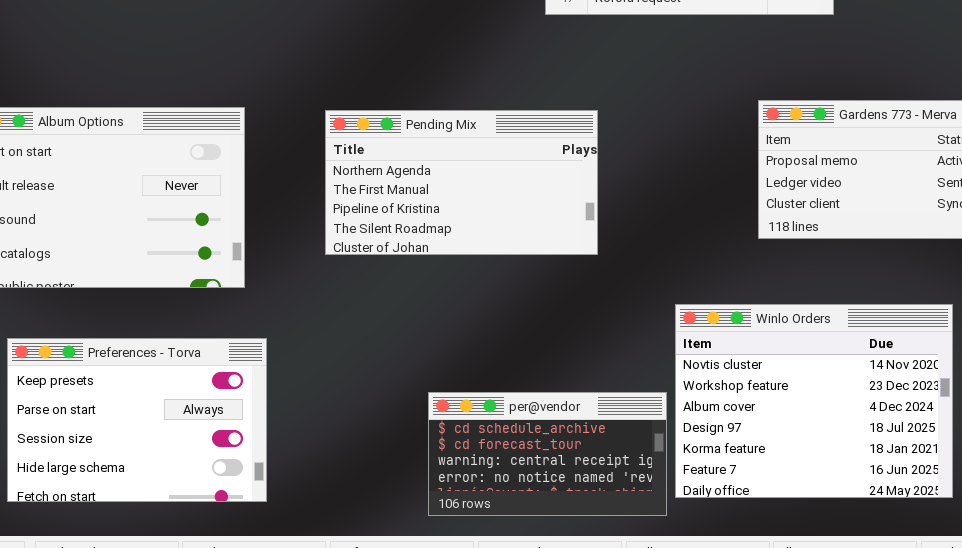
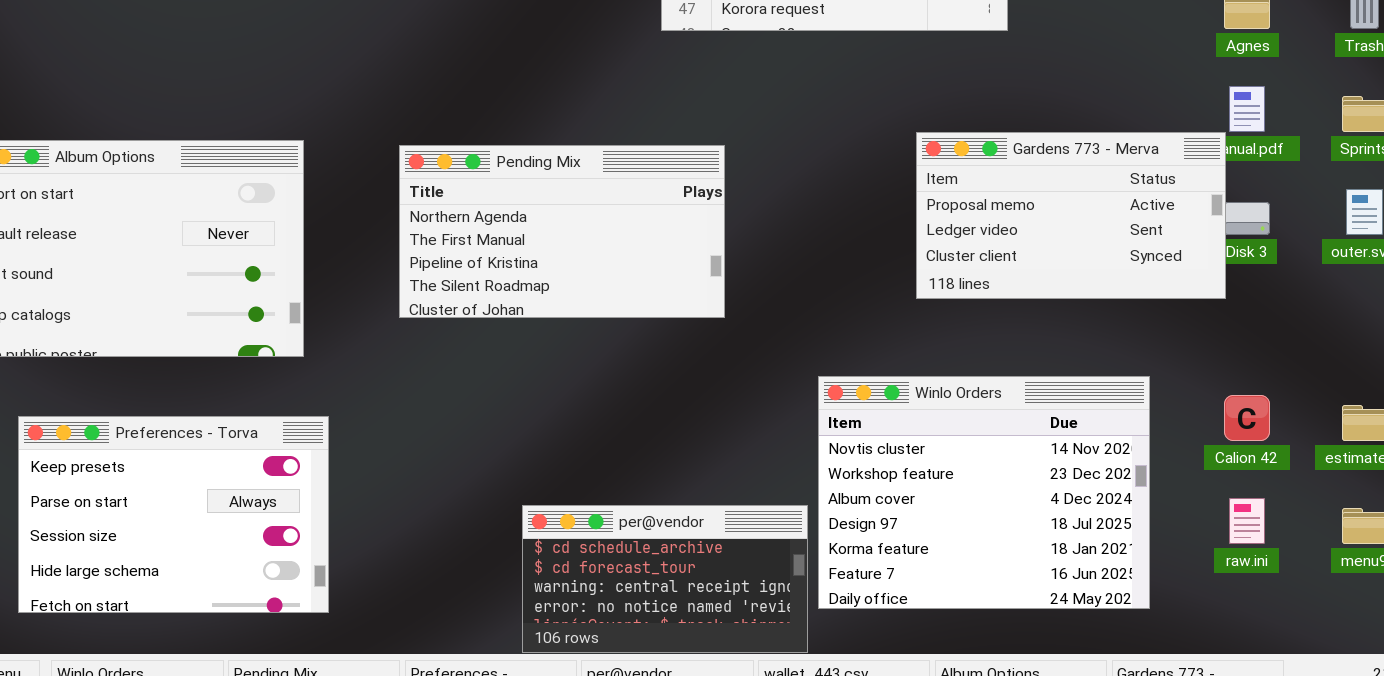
per@vendor: [428,392,667,516] -> [522,505,808,653], moved

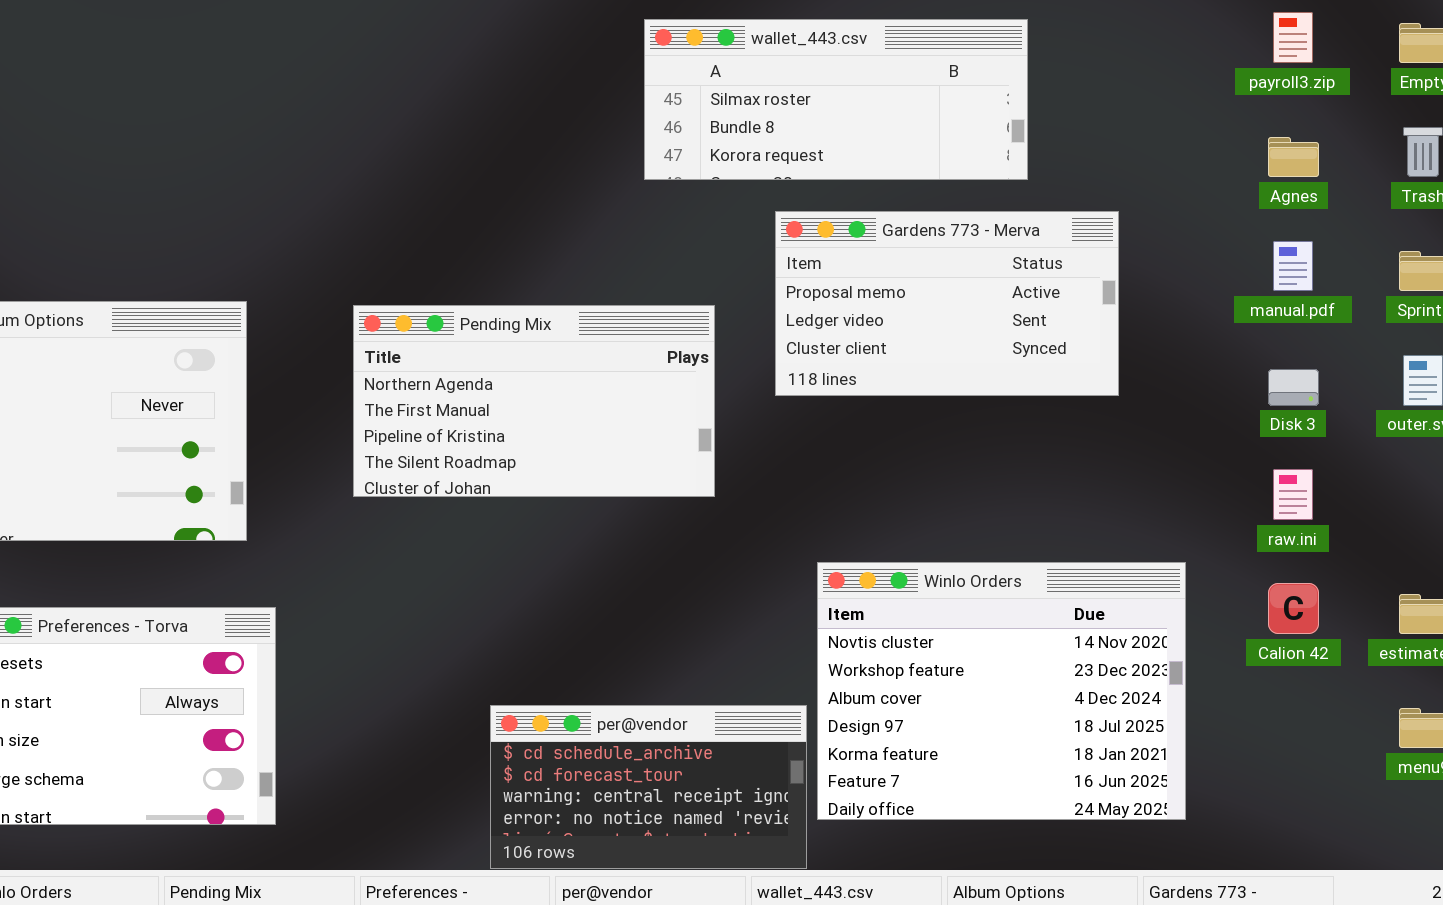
Gardens 773 - Merva: [916,132,1226,299] -> [775,211,1119,396], moved
raw.ini: [1229,498,1265,544] -> [1273,469,1313,520], moved

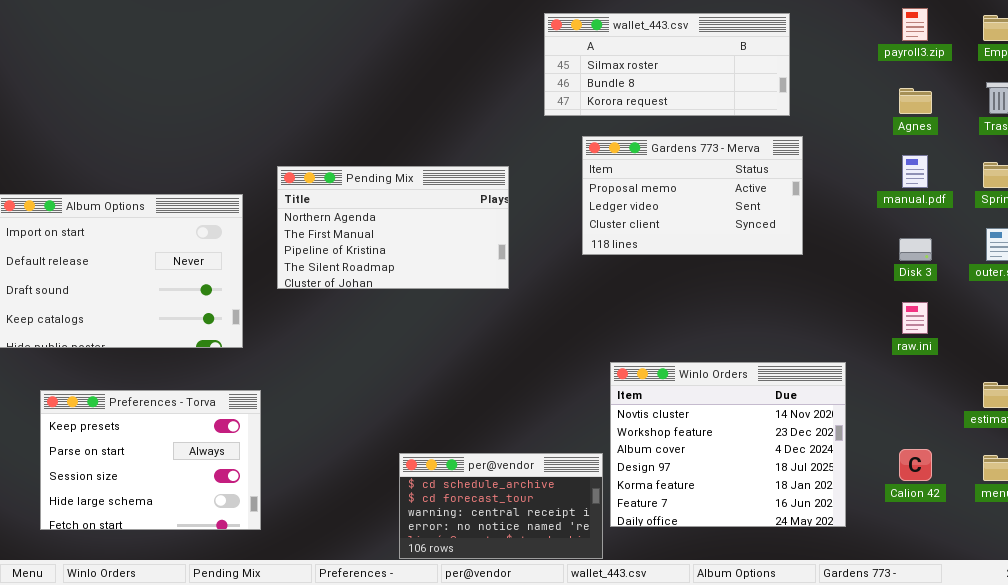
wallet_443.csv: [644,19,1028,180] -> [544,13,790,116], moved
Pending Mix: [353,305,715,497] -> [277,166,509,289], moved
Calion 42: [1268,583,1319,634] -> [899,449,932,481], moved

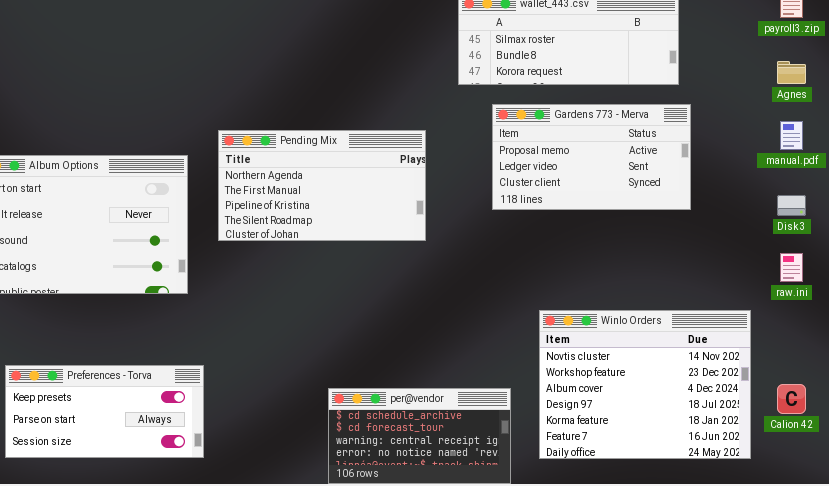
Winlo Orders: [610,362,846,527] -> [539,310,751,459], moved
Preferences - Torva: [40,390,261,530] -> [5,365,204,458], resized

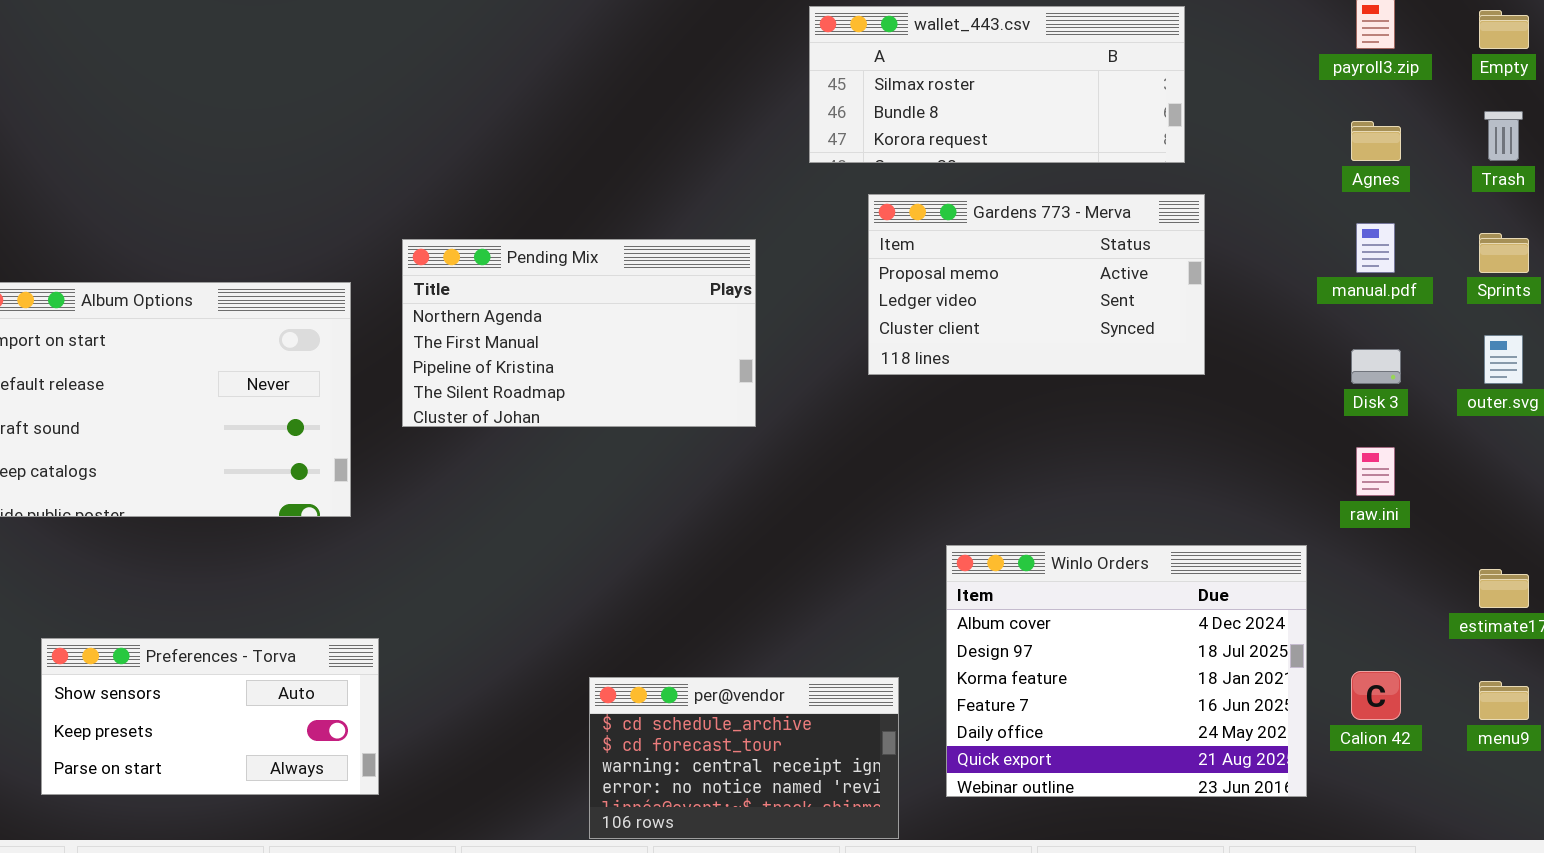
Winlo Orders: [539,310,751,459] -> [946,545,1307,797], scrolled down 2 rows
Preferences - Torva: [5,365,204,458] -> [41,638,379,795], scrolled up 1 row

